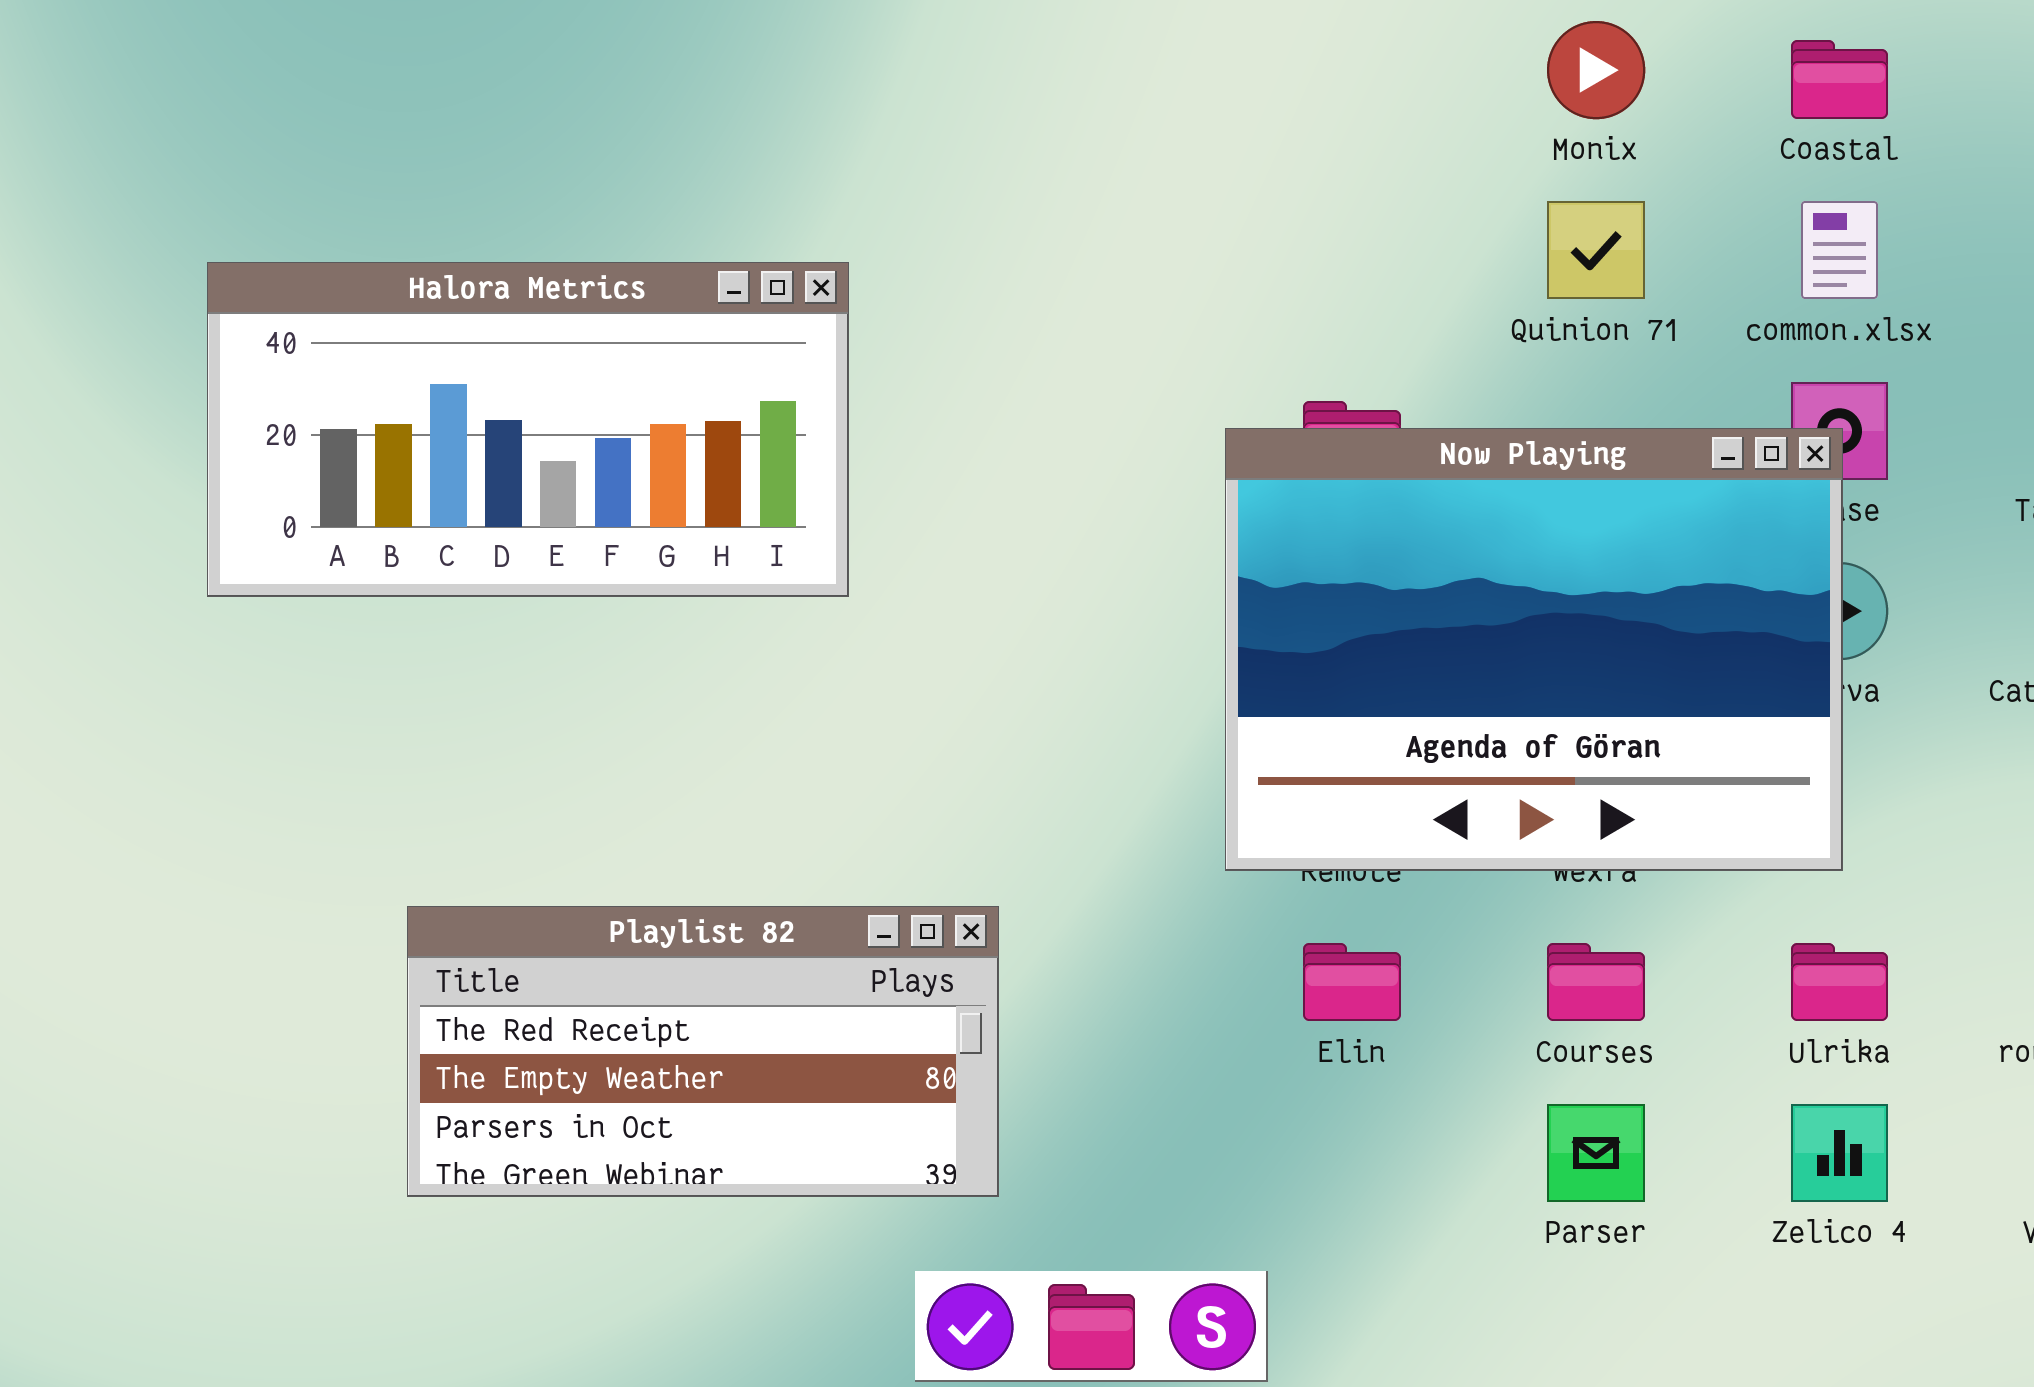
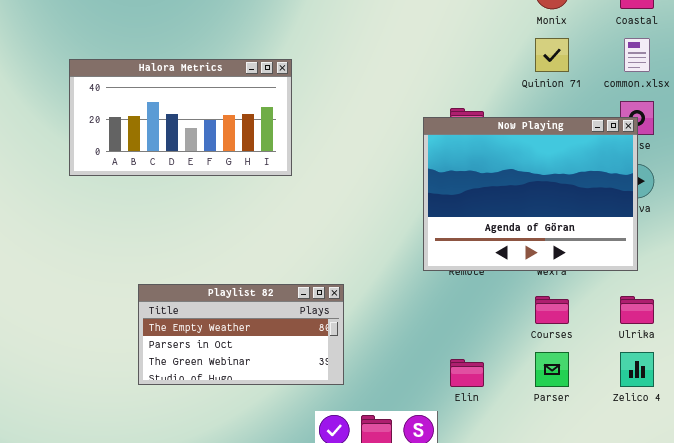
Playlist 82: [407,906,999,1197] -> [138,284,344,385], scrolled down 1 row
Elin: [1303,943,1401,1021] -> [450,359,484,387], moved

